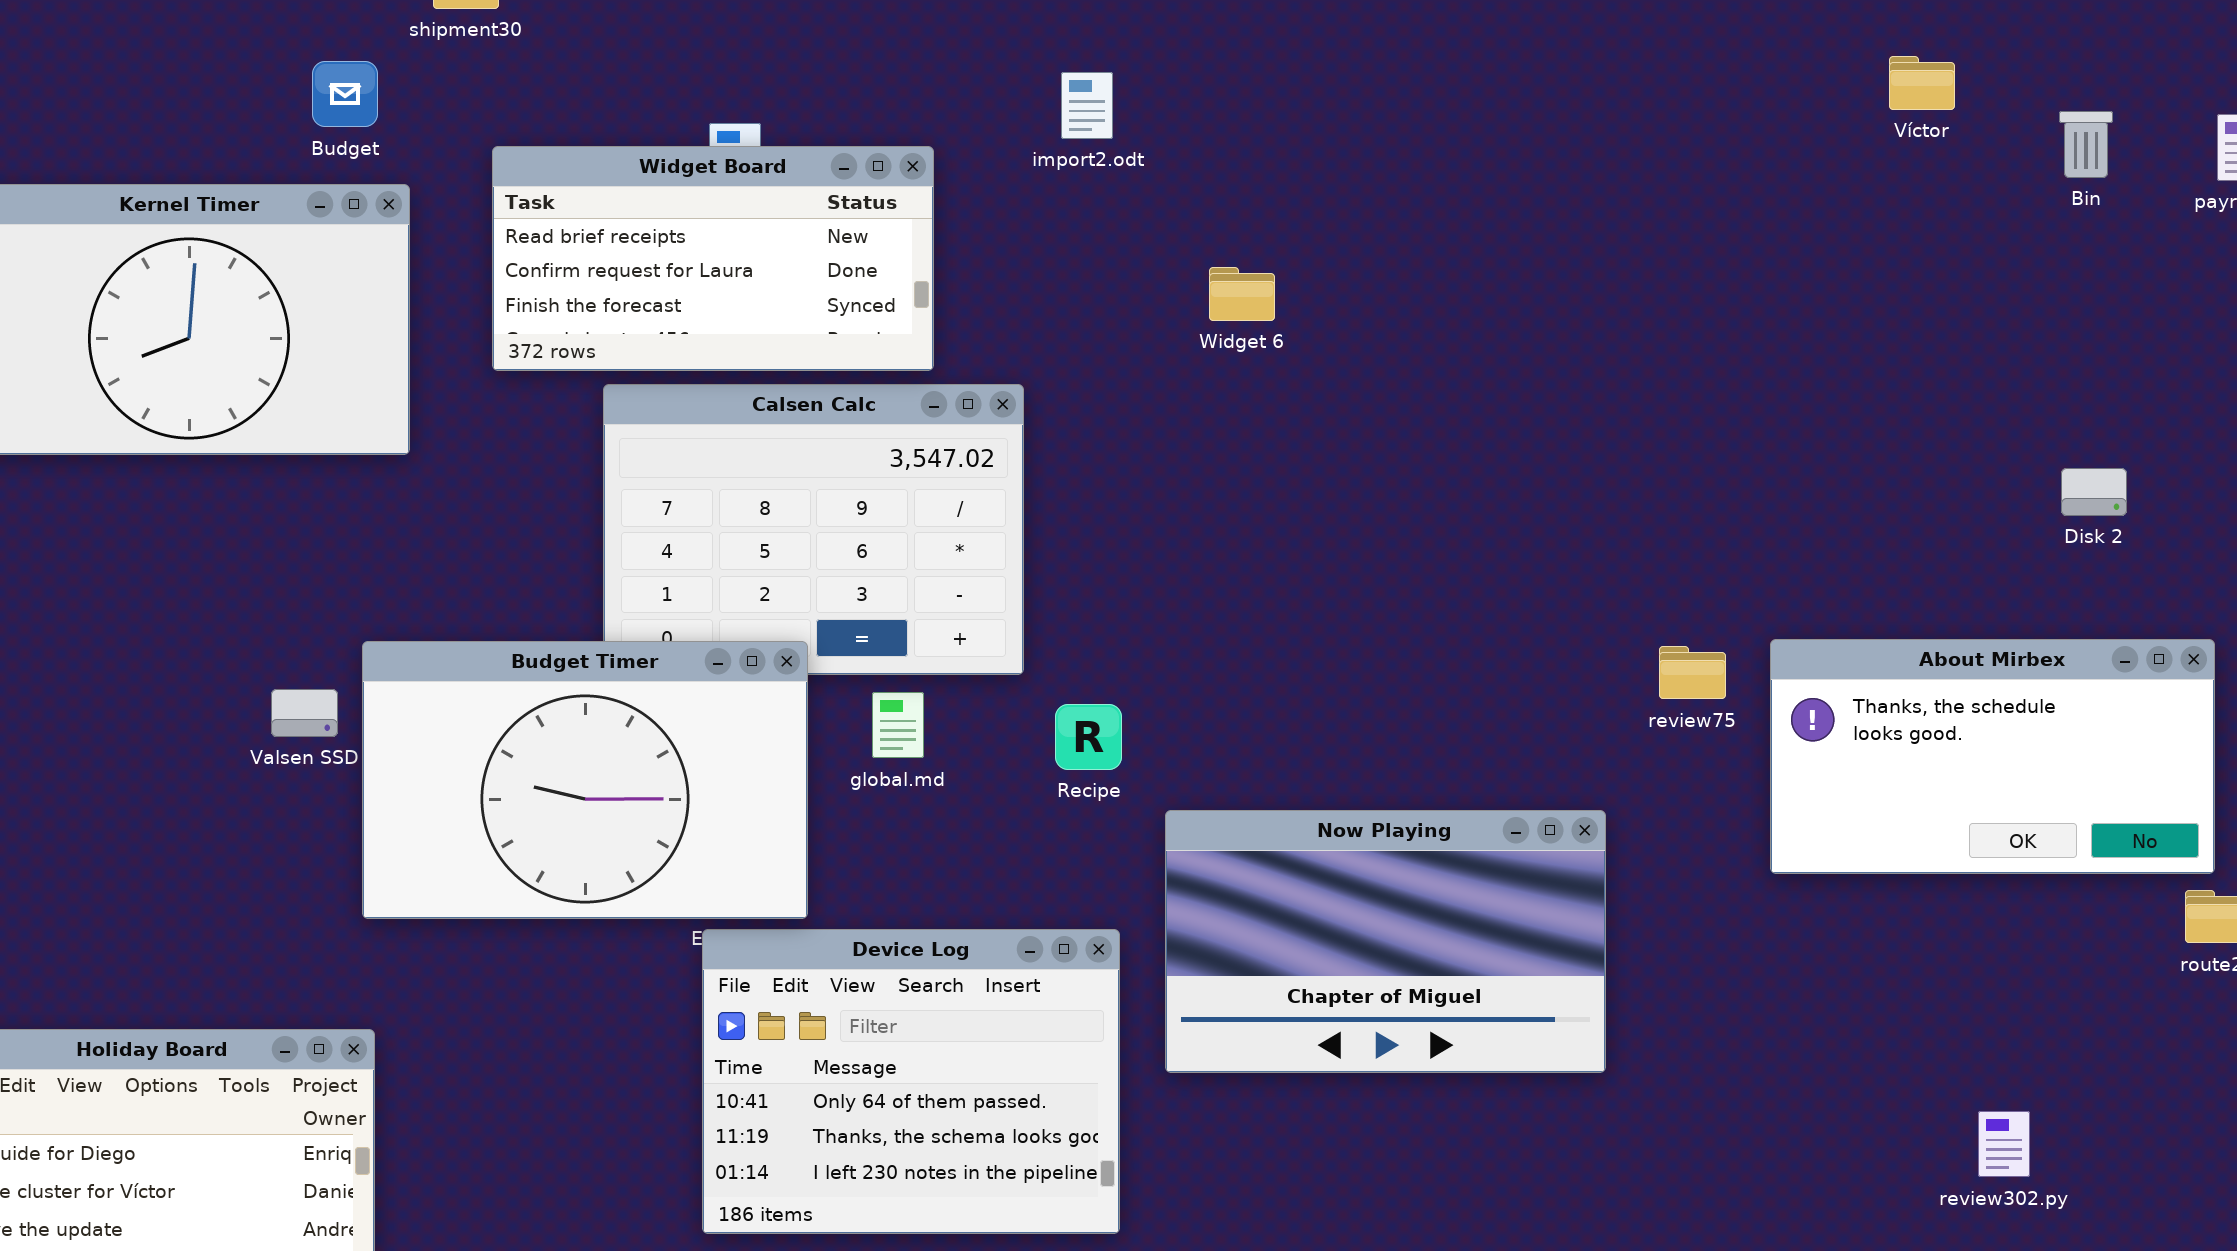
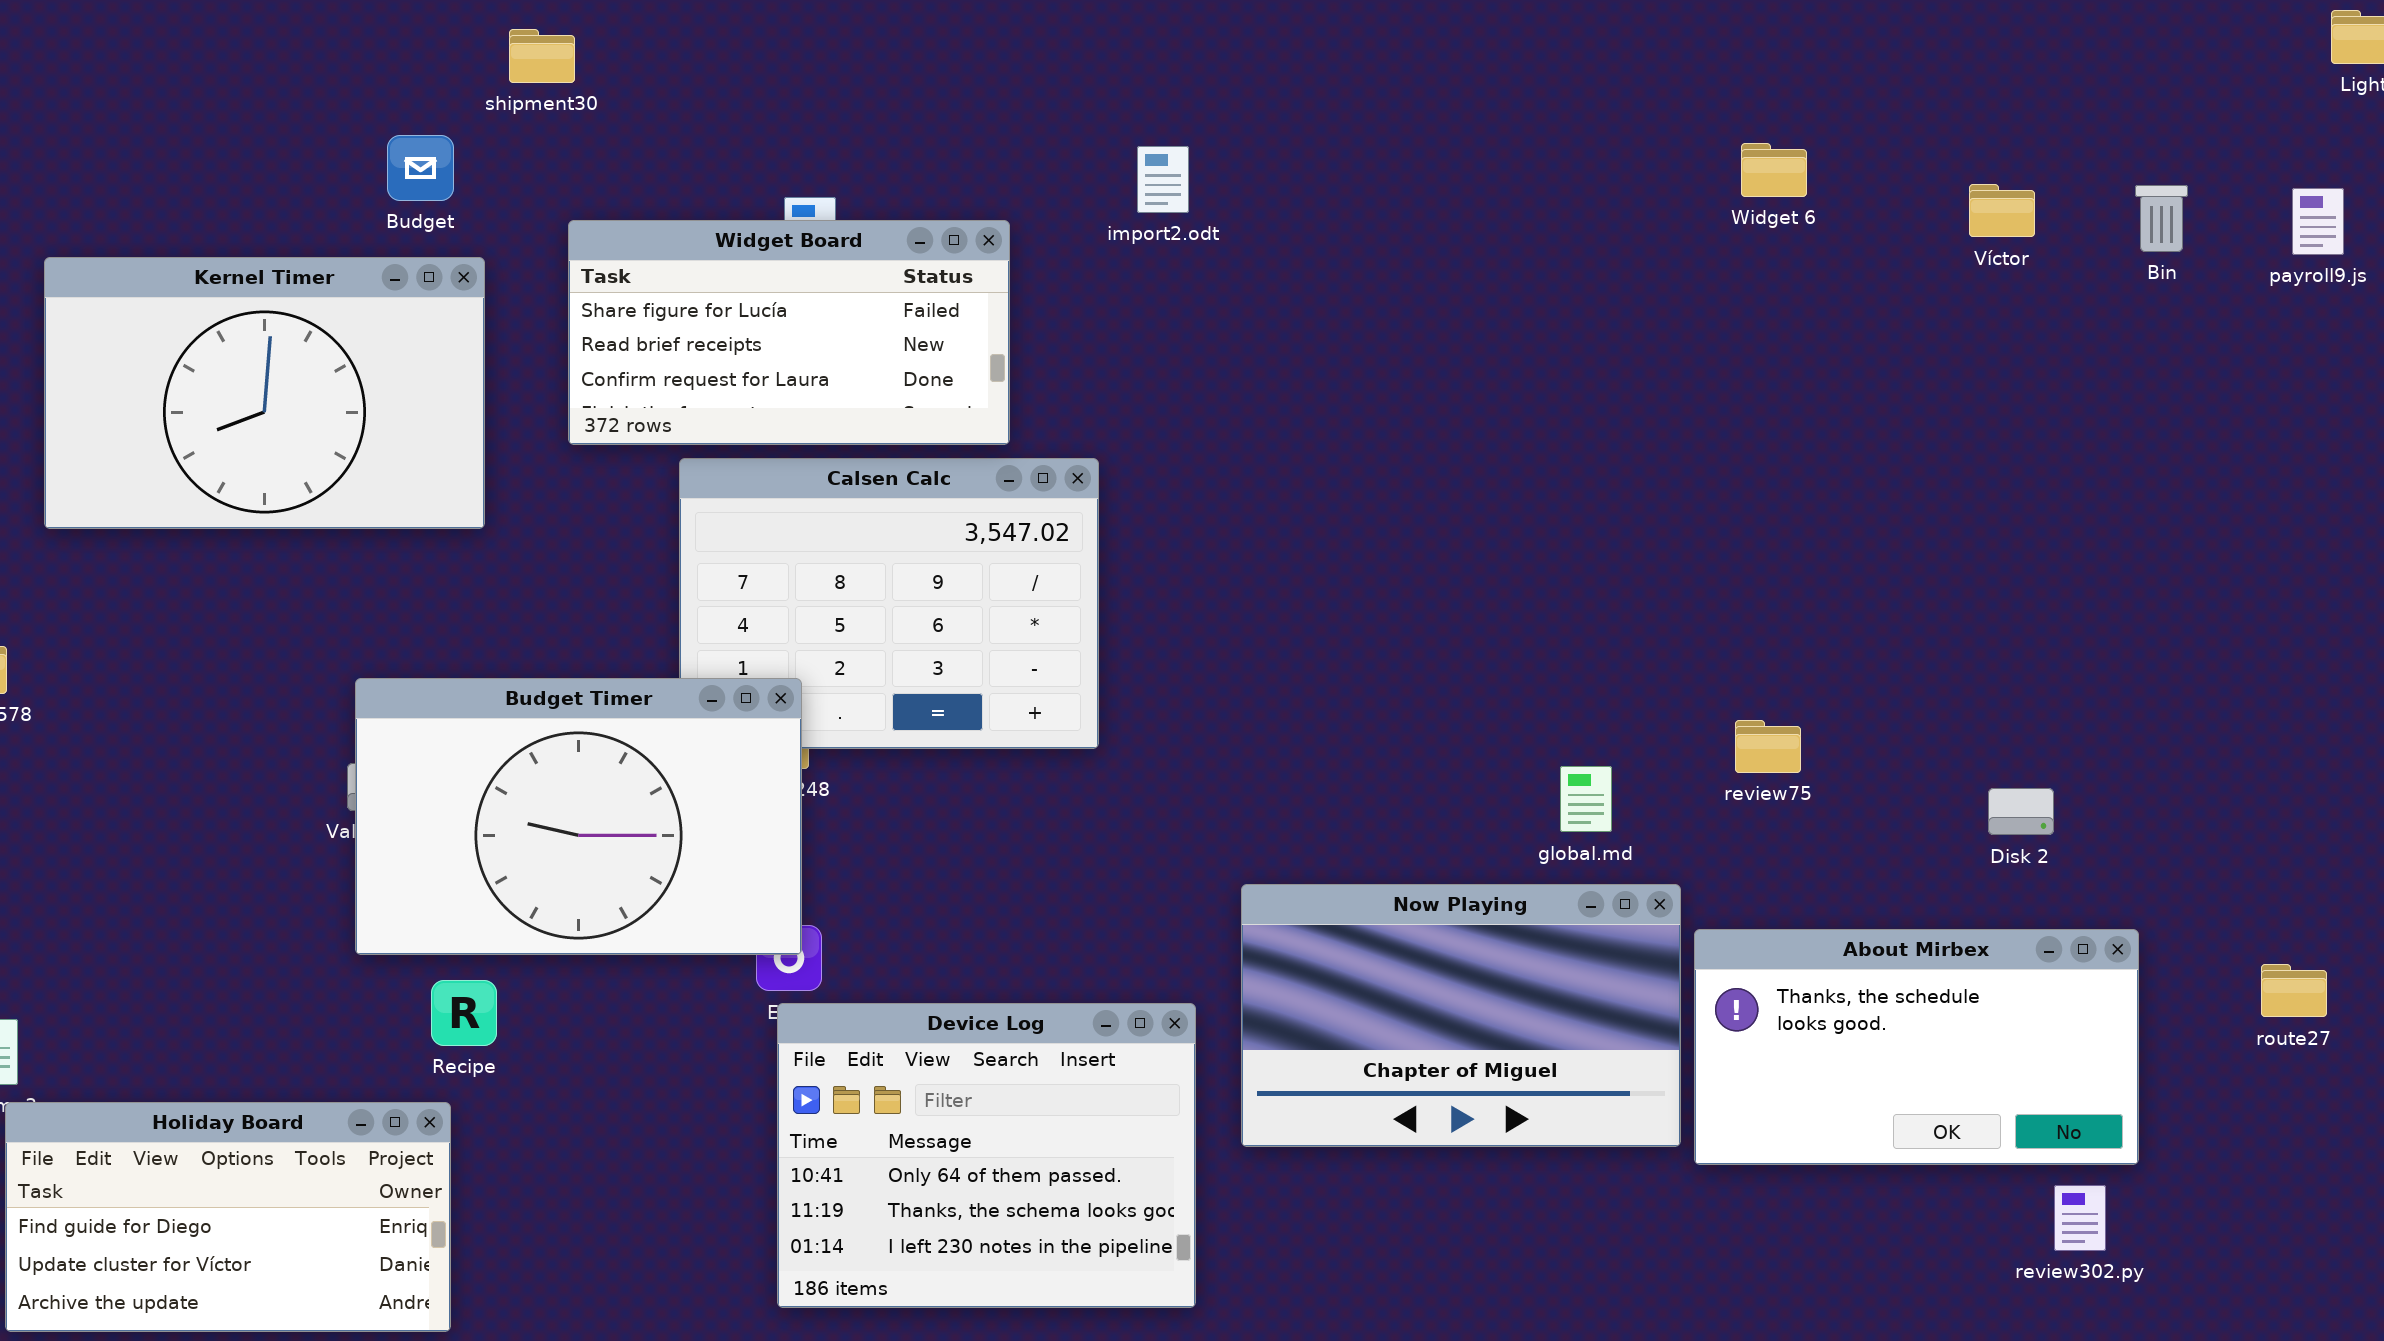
Víctor: [1889,56,1955,110] -> [1969,184,2035,237], moved
Widget Board: [492,146,934,371] -> [568,220,1010,445], scrolled up 1 row
Widget 6: [1209,267,1275,321] -> [1741,143,1807,197], moved
Disk 2: [2061,468,2127,516] -> [1988,788,2054,835], moved
About Mirbex: [1770,639,2215,874] -> [1694,929,2139,1165], moved
Budget Timer: [362,641,808,919] -> [355,678,802,955], moved
global.md: [872,692,924,758] -> [1560,766,1612,832], moved
Recipe: [1055,704,1122,770] -> [431,980,497,1046], moved

